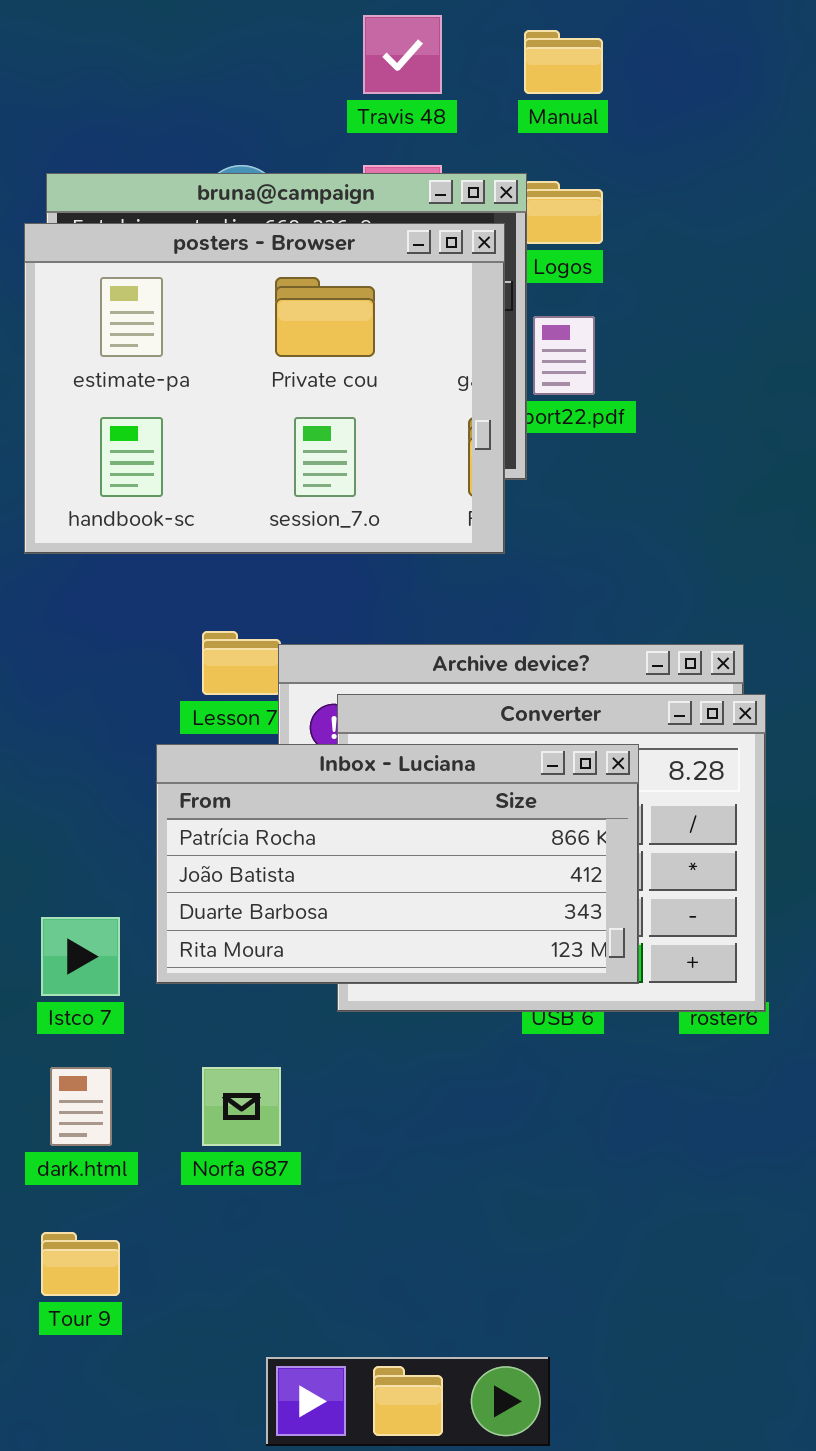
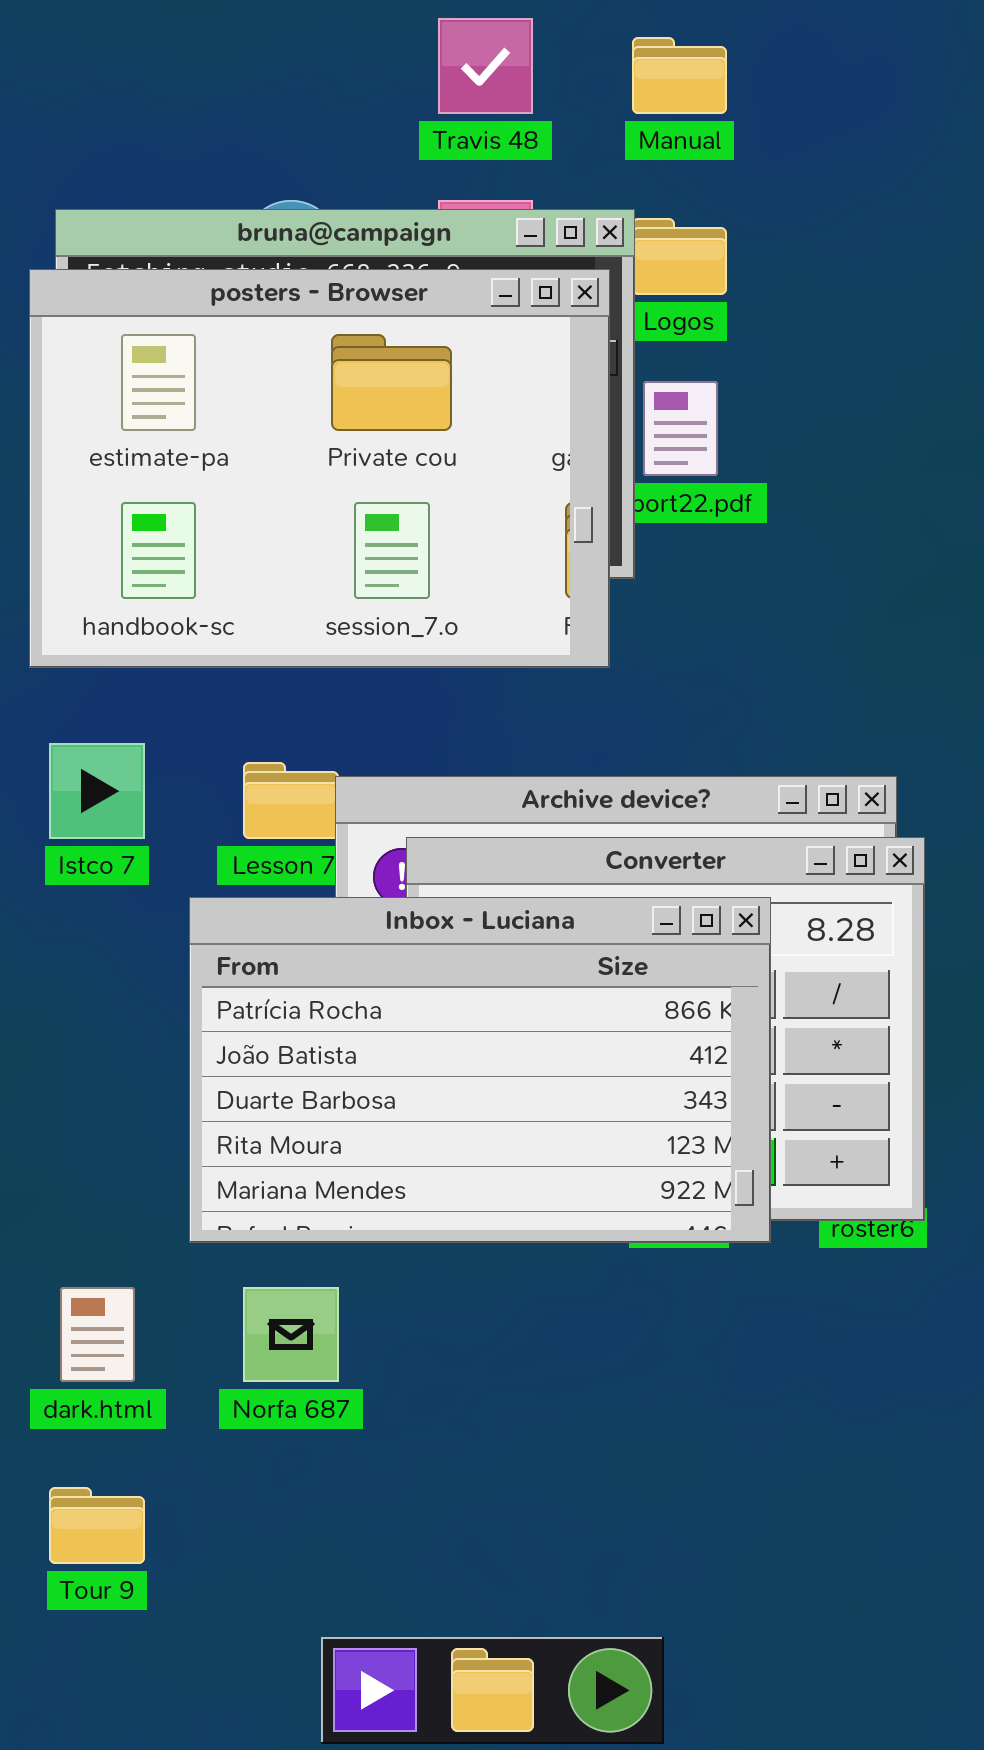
Inbox - Luciana: [156,744,639,984] -> [189,897,771,1243], resized
Istco 7: [41,917,120,996] -> [49,743,145,839], moved

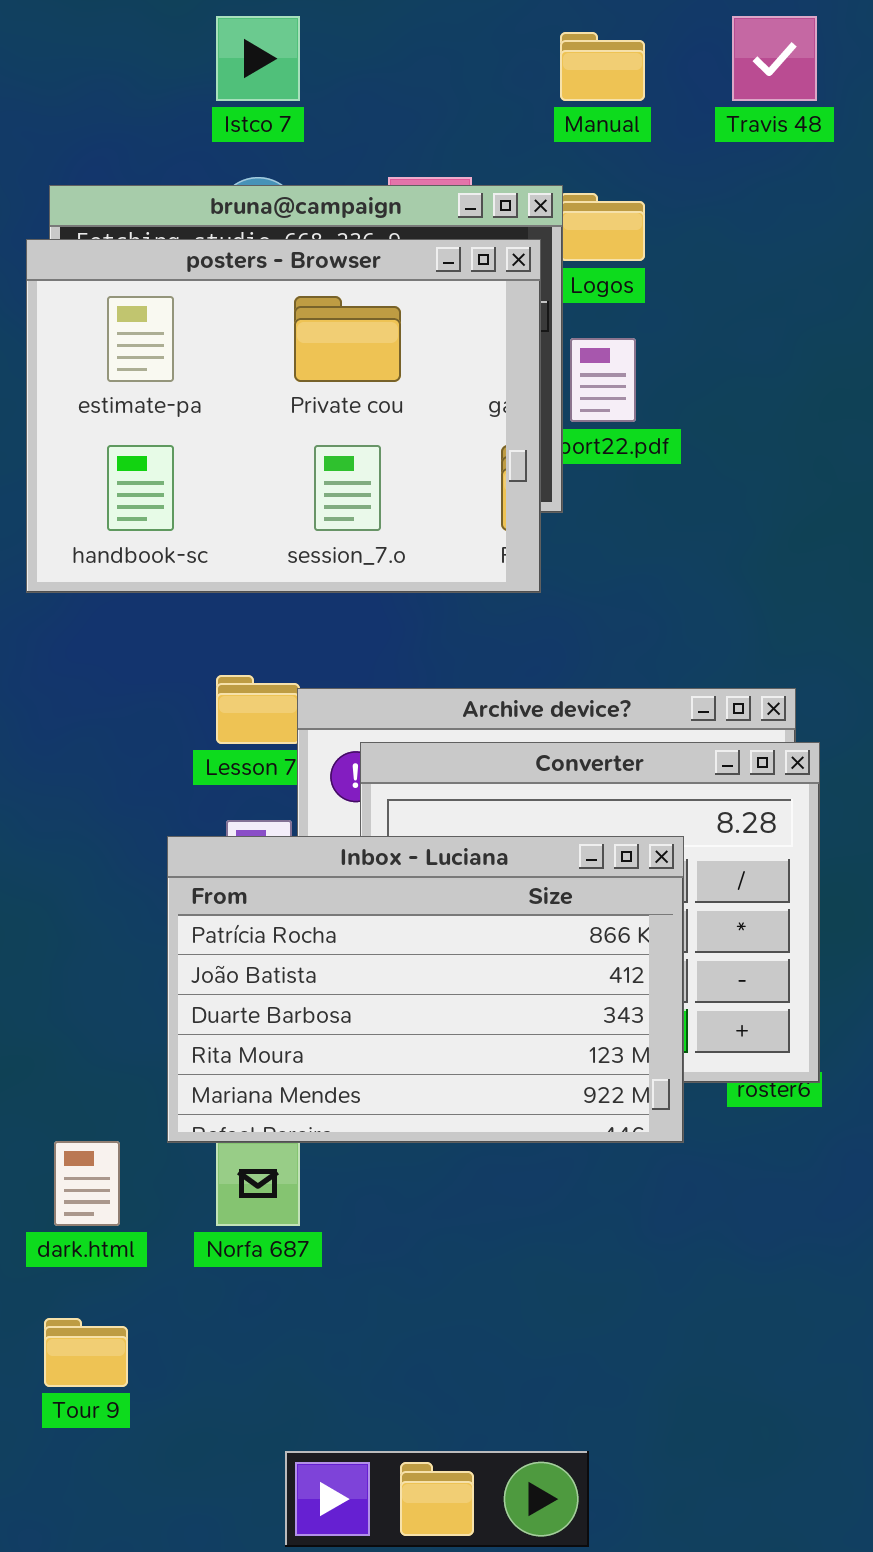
Travis 48: [438,18,533,114] -> [732,16,817,101], moved
Istco 7: [49,743,145,839] -> [216,16,300,101], moved
Inbox - Luciana: [189,897,771,1243] -> [167,836,684,1143], moved

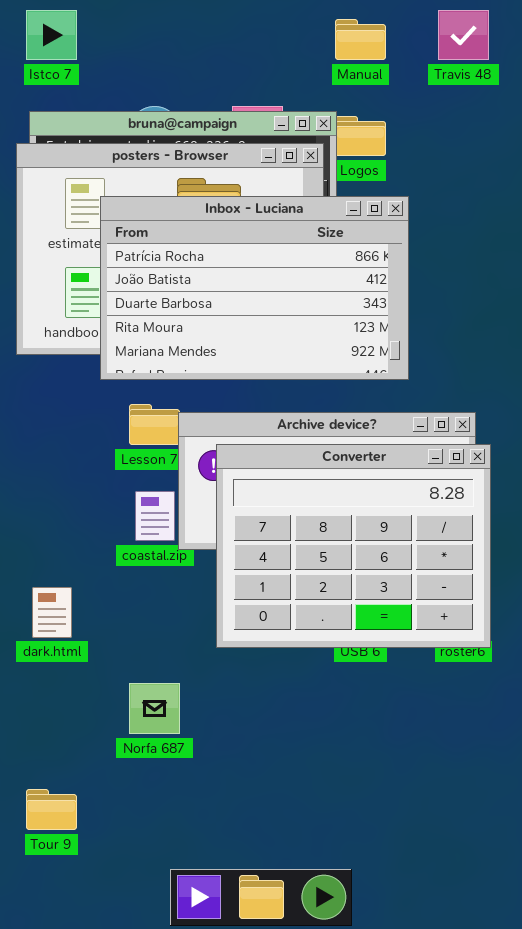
Istco 7: [216,16,300,101] -> [26,10,77,60], moved
Inbox - Luciana: [167,836,684,1143] -> [100,196,409,380], moved
dark.html: [54,1141,120,1226] -> [32,587,72,638], moved

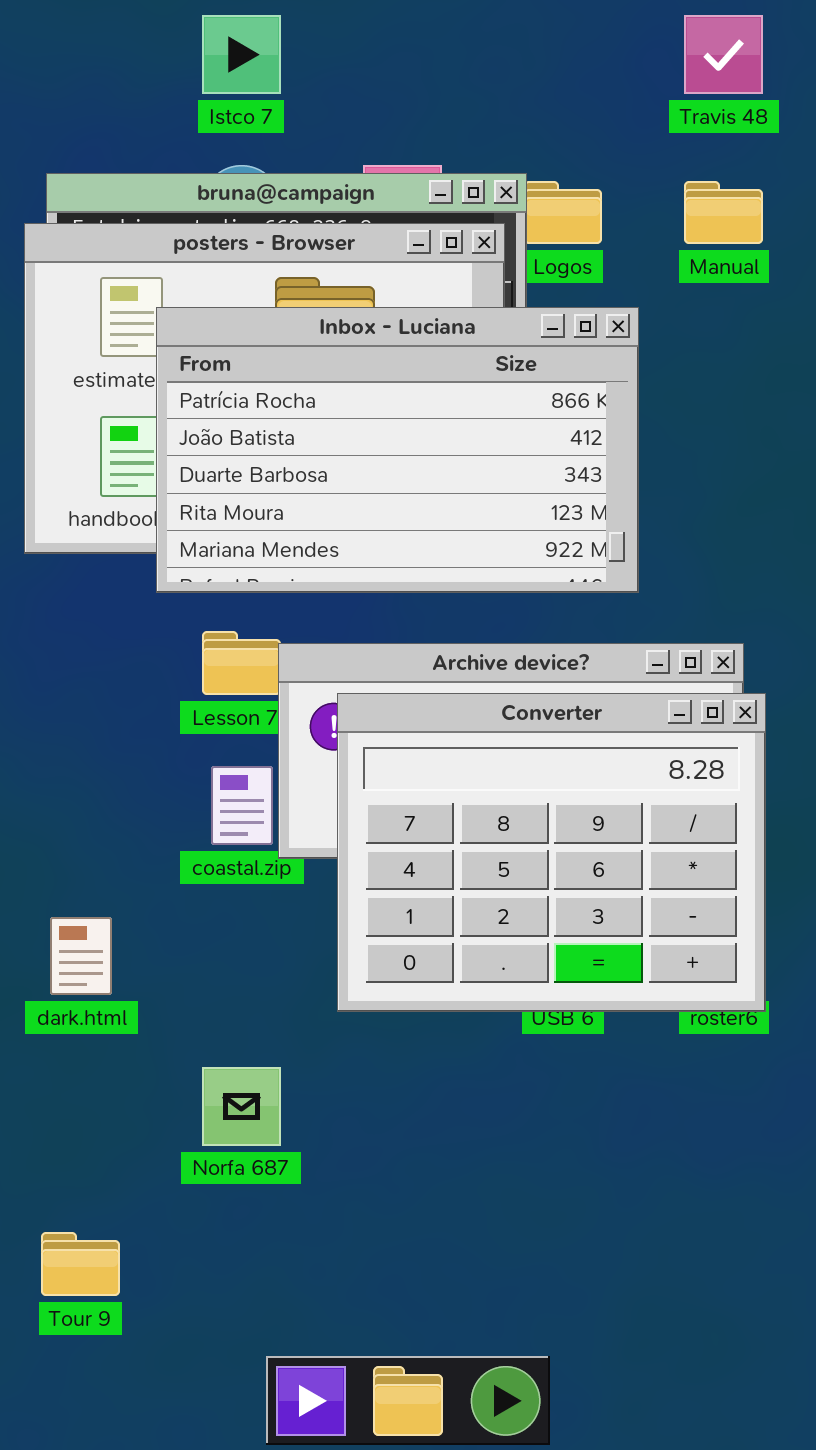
Istco 7: [26,10,77,60] -> [202,15,281,94], moved
Manual: [335,19,386,60] -> [684,181,763,244], moved

